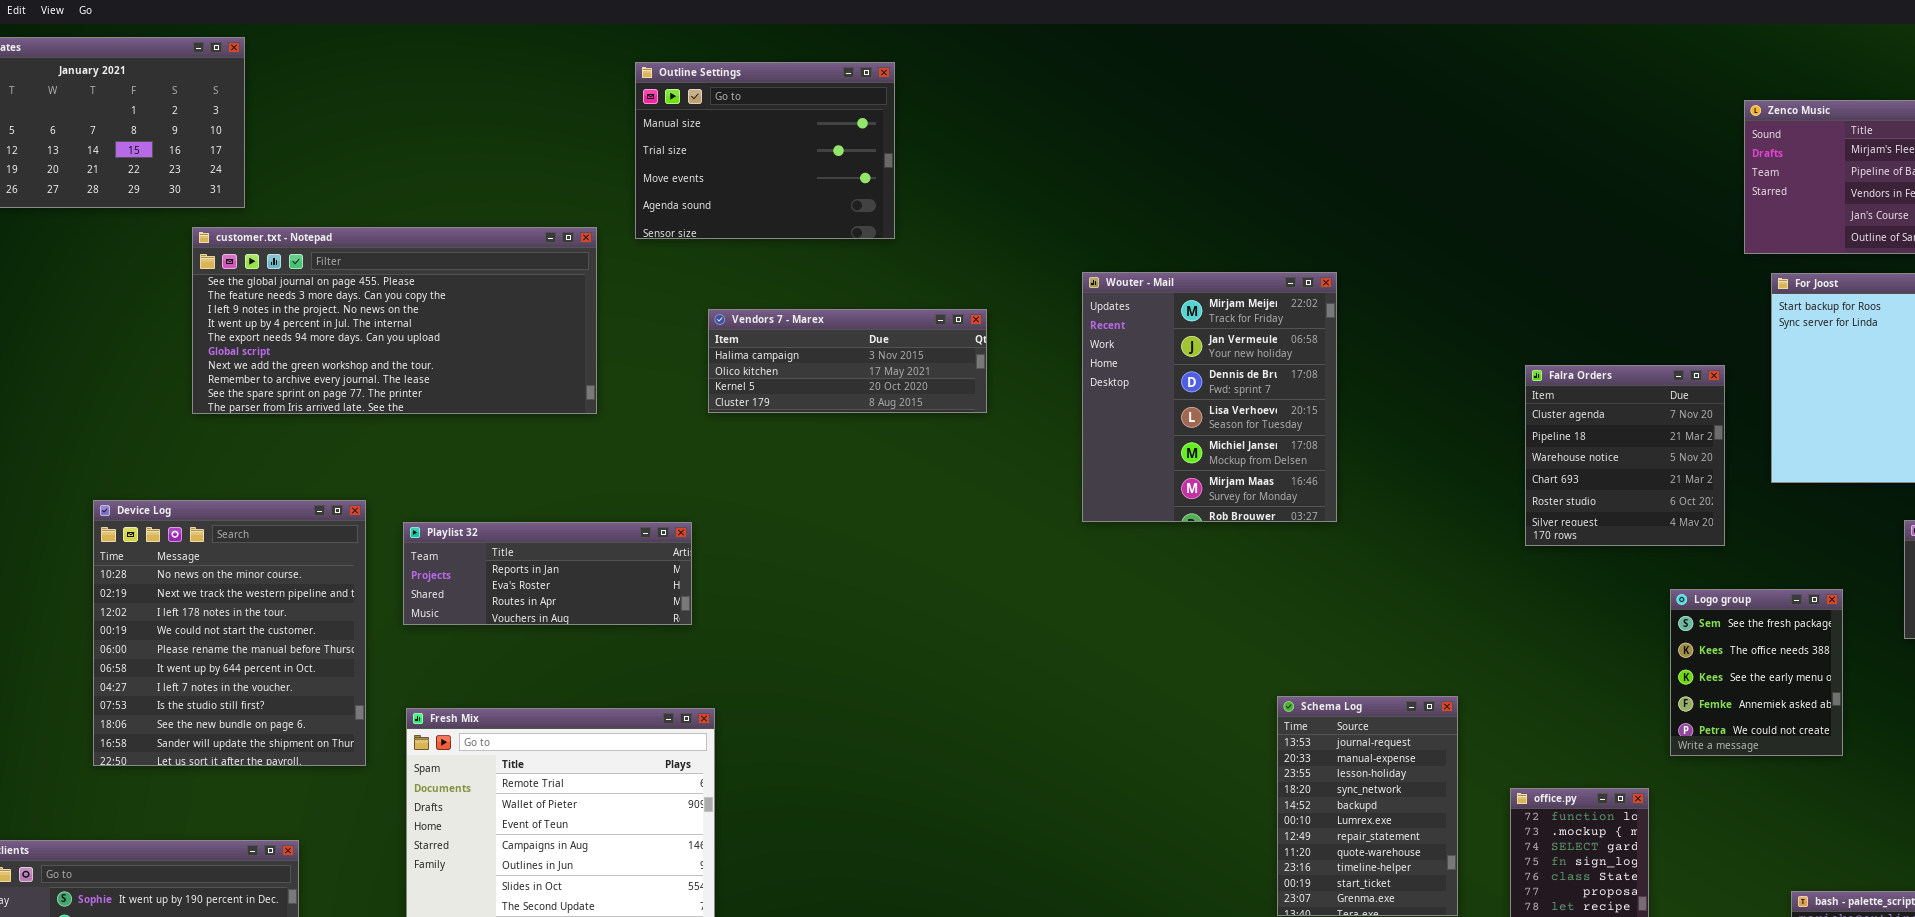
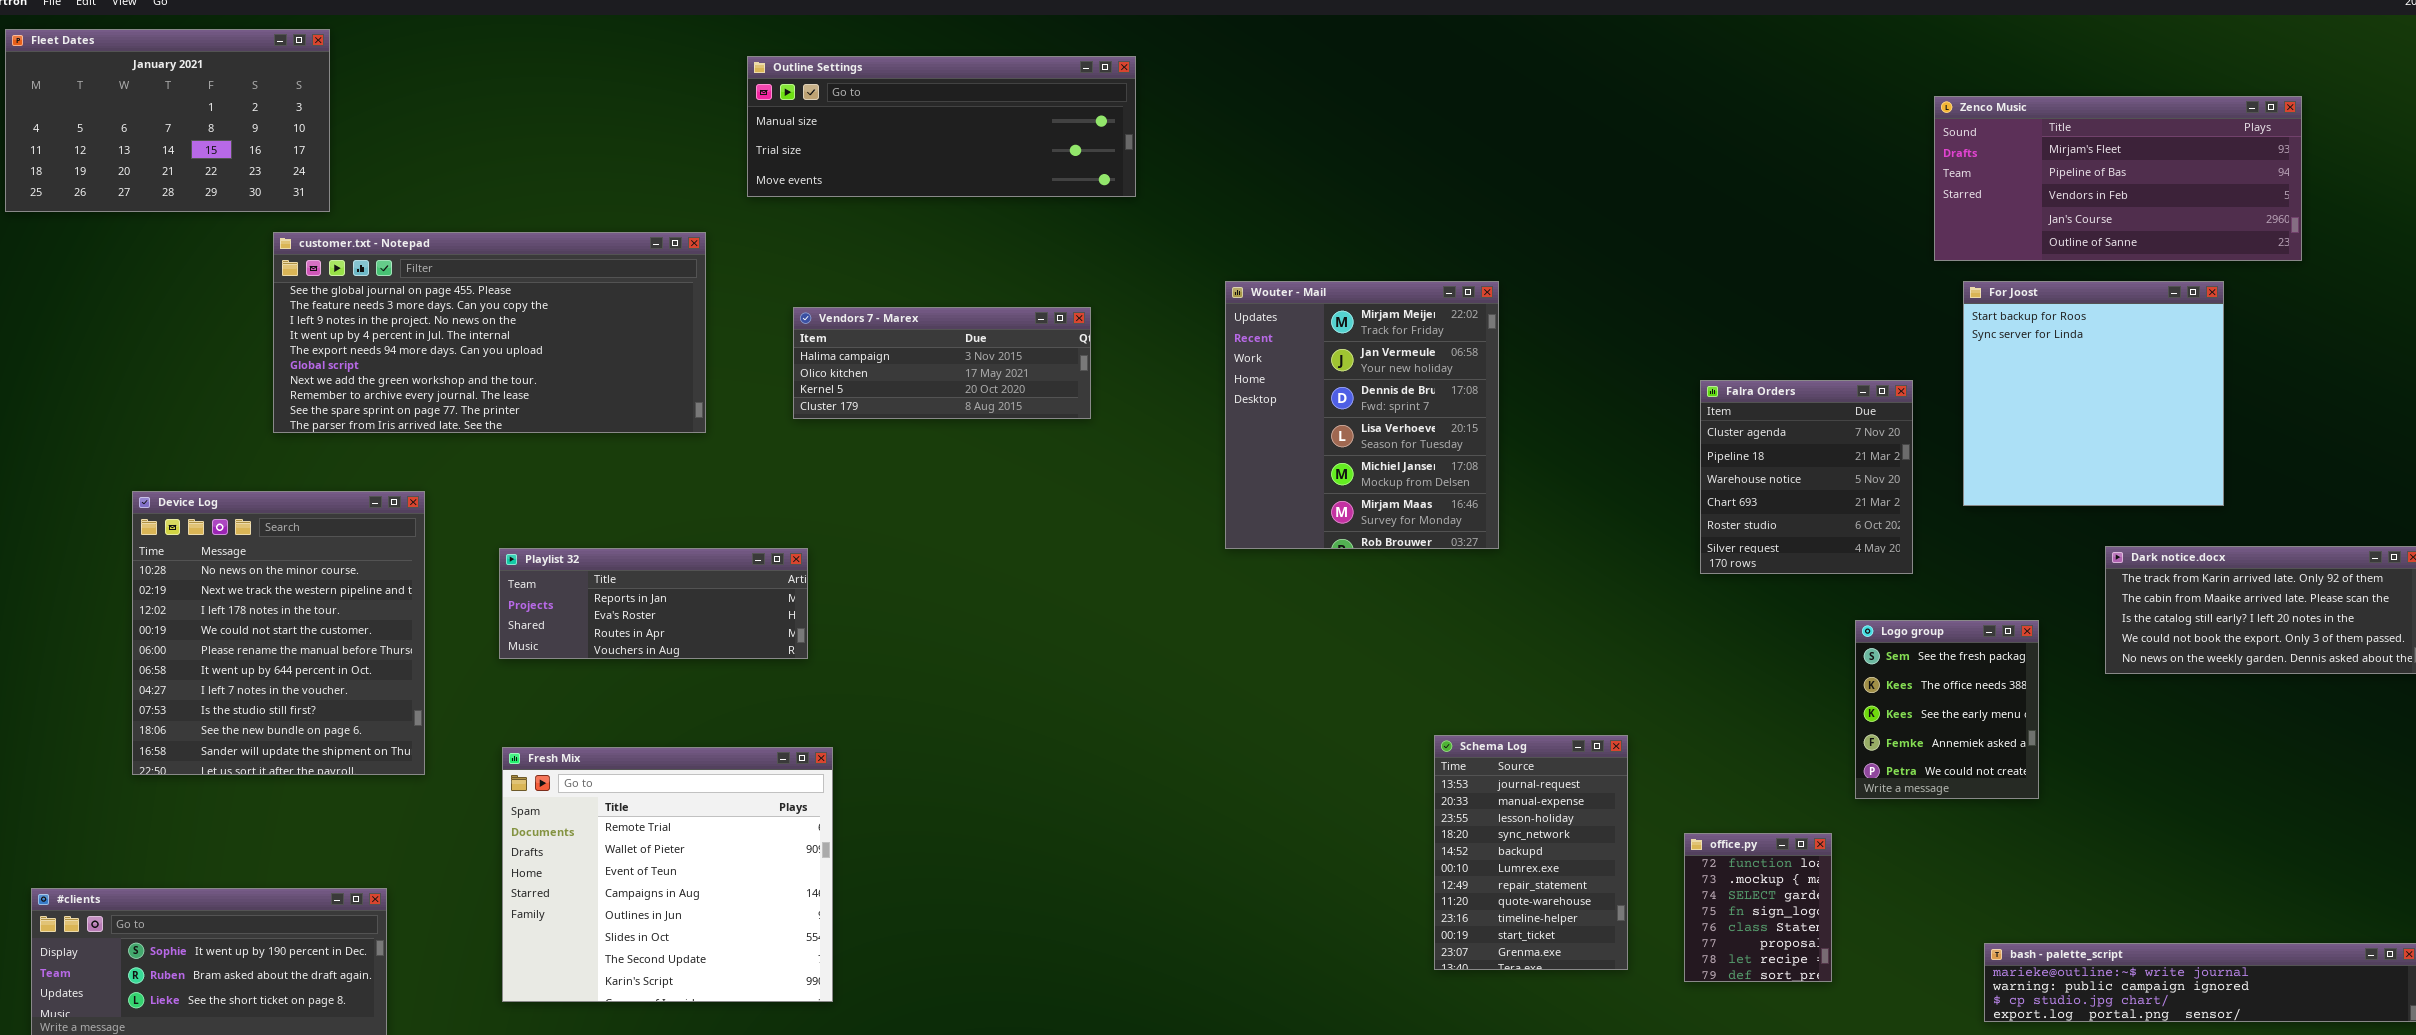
Outline Settings: [635,62,895,239] -> [747,56,1136,197], resized
Vendors 7 - Marex: [708,309,987,413] -> [793,307,1091,419], moved
Device Log: [93,500,366,766] -> [132,491,425,775], moved

